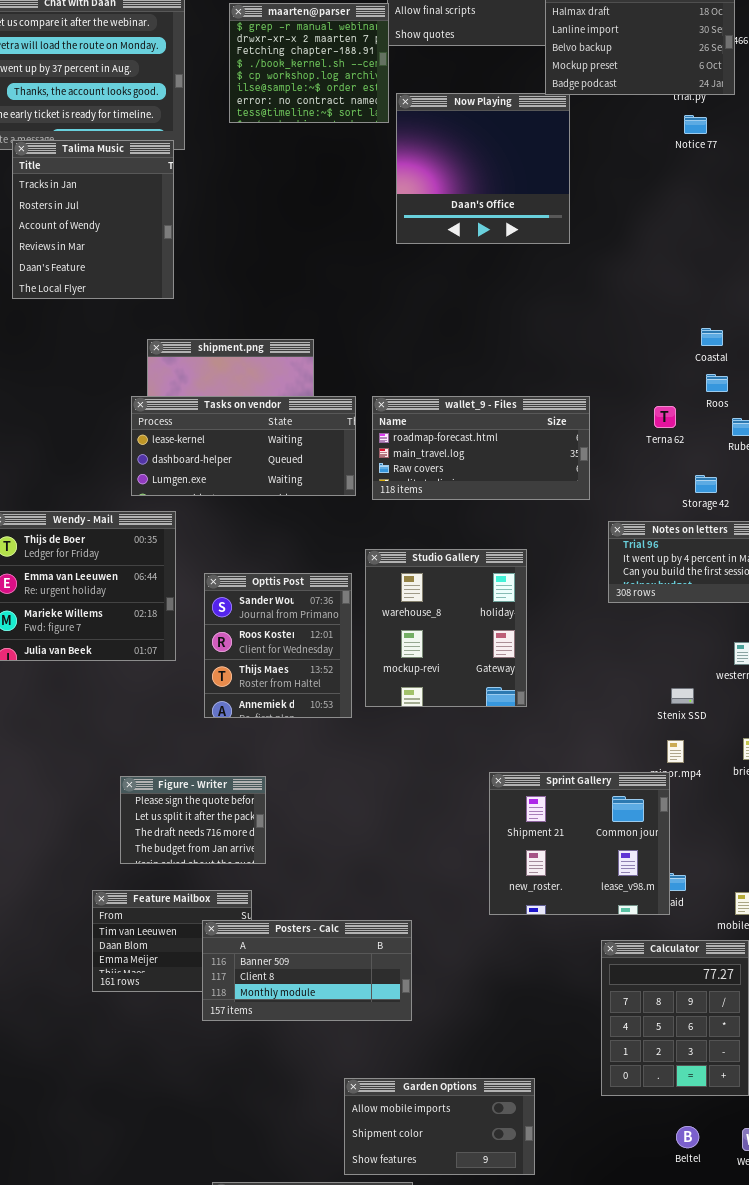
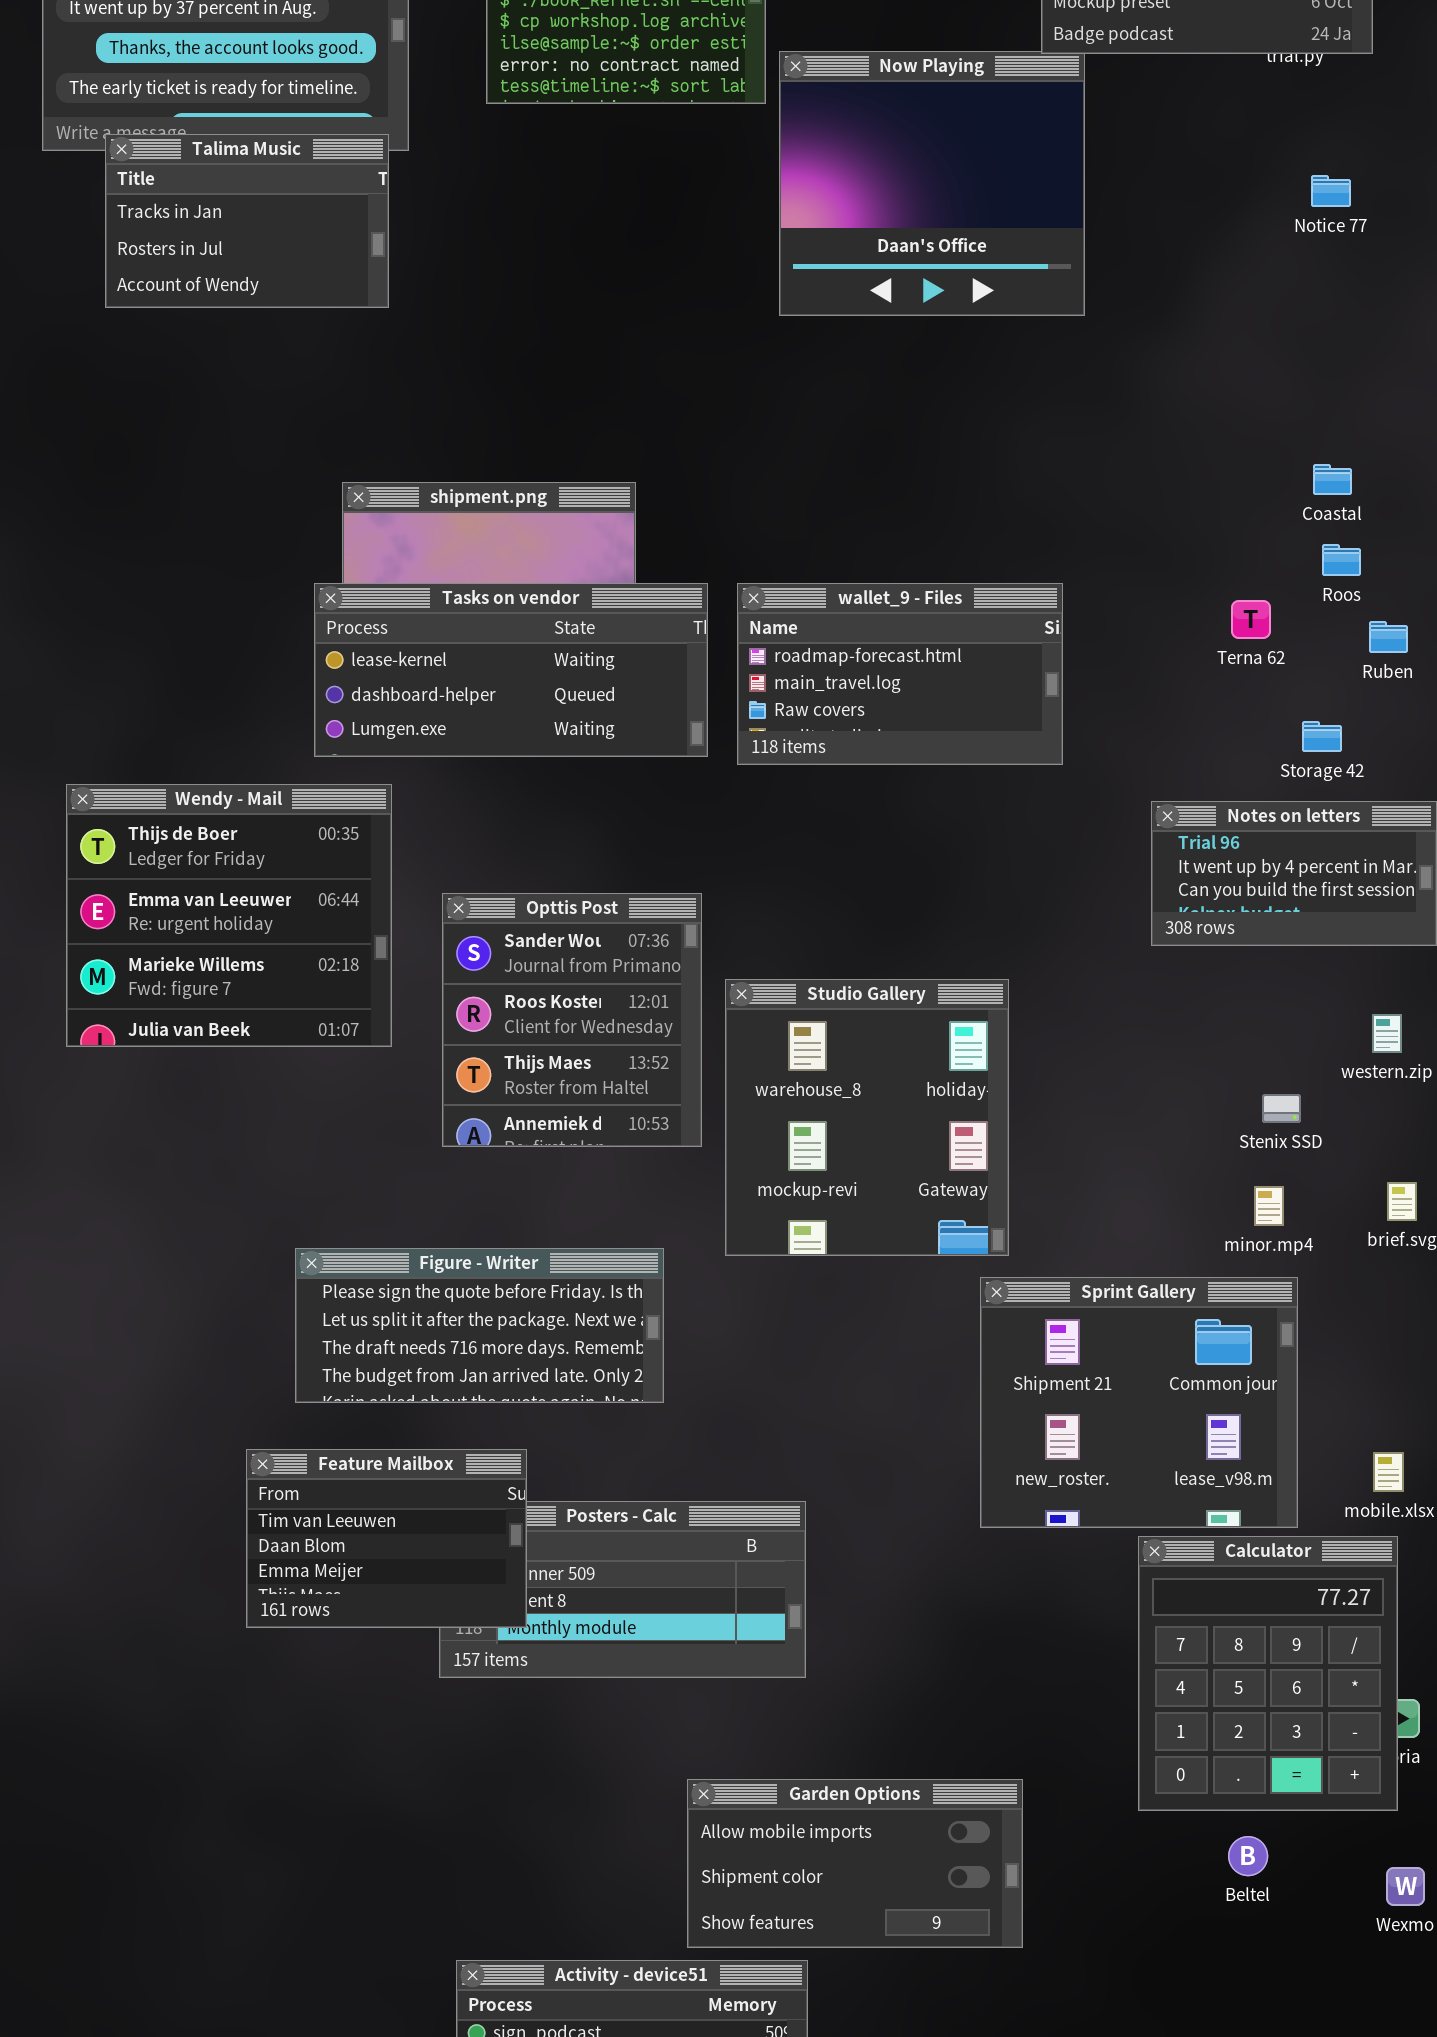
Notice 77: [684,115,707,134] -> [1311,175,1351,207], moved
Talima Music: [12,140,174,299] -> [105,134,389,308], resized
wallet_9 - Files: [372,396,590,500] -> [737,583,1063,765], resized
Studio Gallery: [365,549,527,707] -> [725,979,1009,1256], moved
Sprint Gallery: [489,772,670,915] -> [980,1277,1298,1528], moved
Figure - Writer: [120,776,266,864] -> [295,1248,664,1403], resized
Feature Mailbox: [92,890,252,992] -> [246,1449,527,1628], raised
Beltel: [676,1126,699,1148] -> [1228,1836,1268,1876], moved

